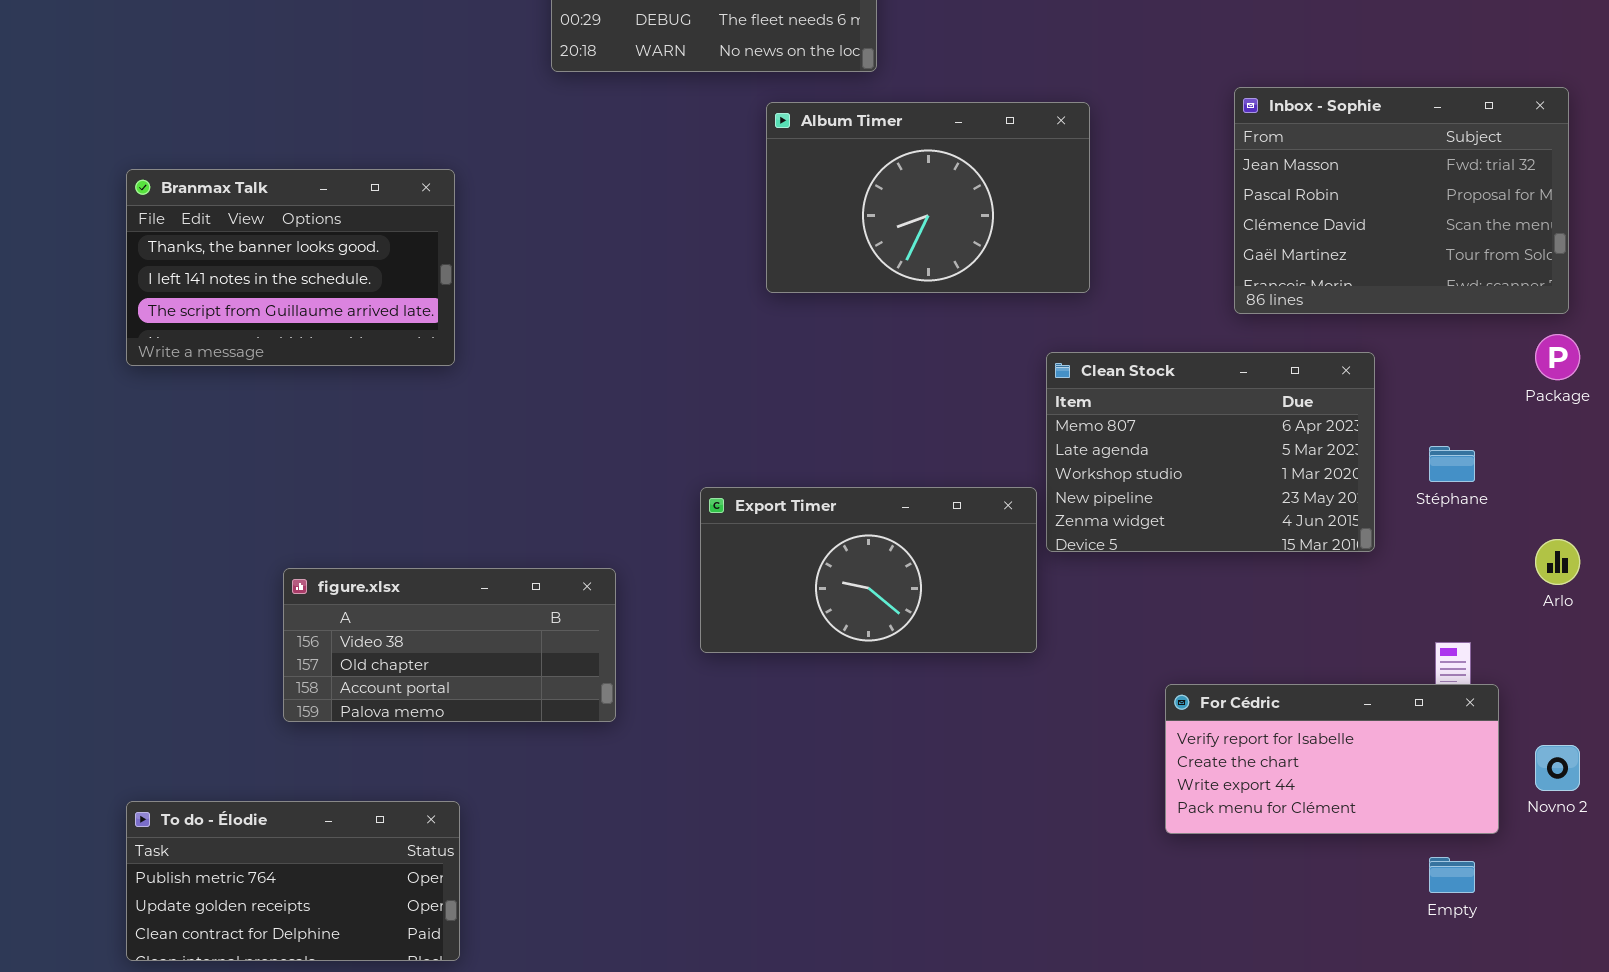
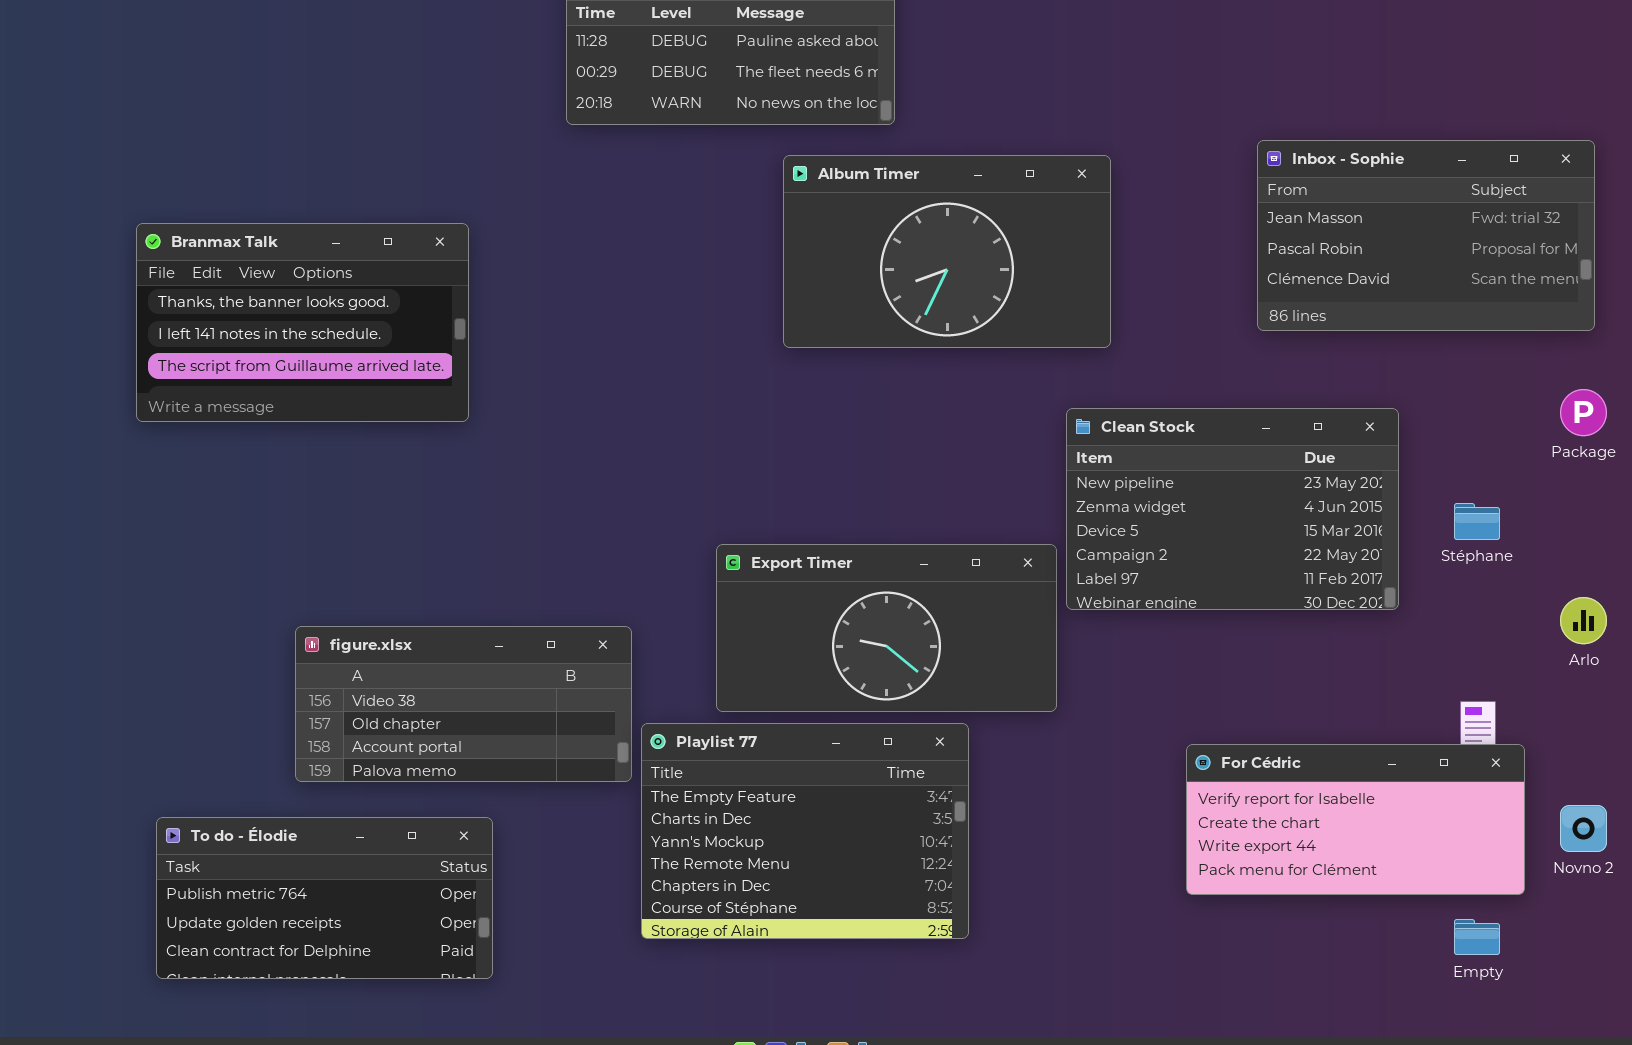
Inbox - Sophie: [1234,87,1569,314] -> [1257,140,1595,331], resized
Clean Stock: [1046,352,1375,552] -> [1066,408,1399,610], scrolled down 3 rows
Playlist 77: none -> [641,723,969,939], opened
To do - Élodie: [126,801,460,961] -> [156,817,493,979], moved

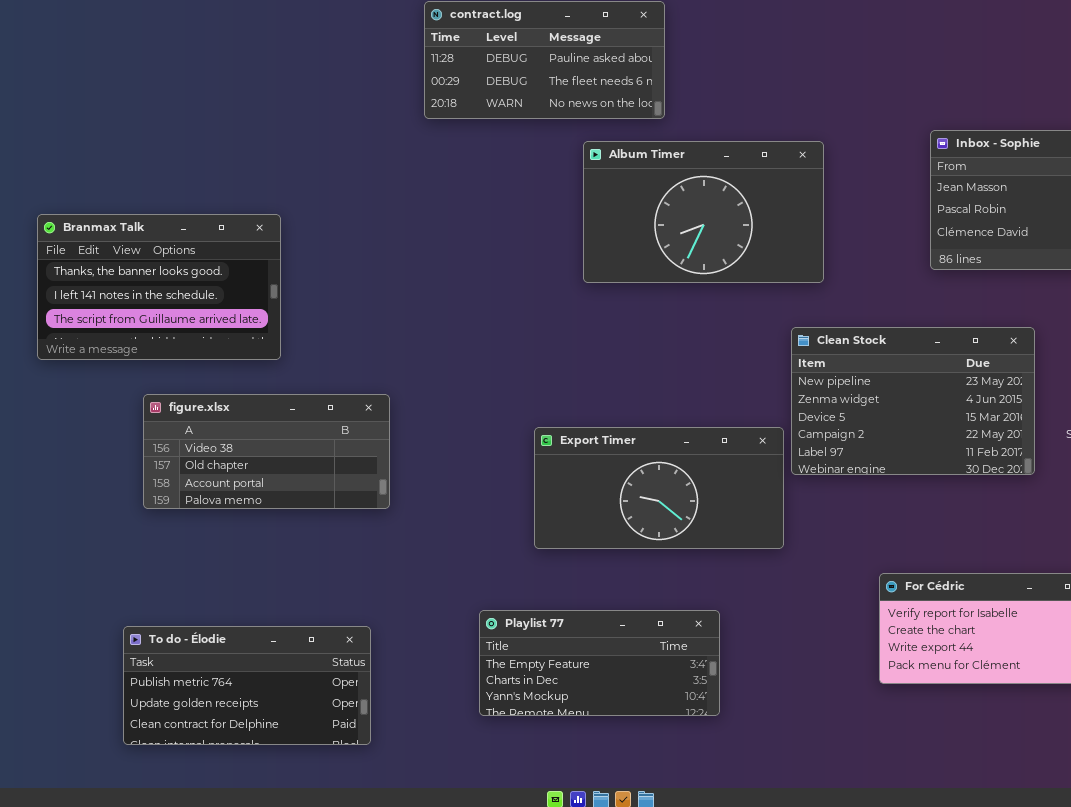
Branmax Talk: [136,223,469,422] -> [37,214,281,360], moved
figure.xlsx: [295,626,632,782] -> [143,394,390,509], moved
Playlist 77: [641,723,969,939] -> [479,610,720,716], resized

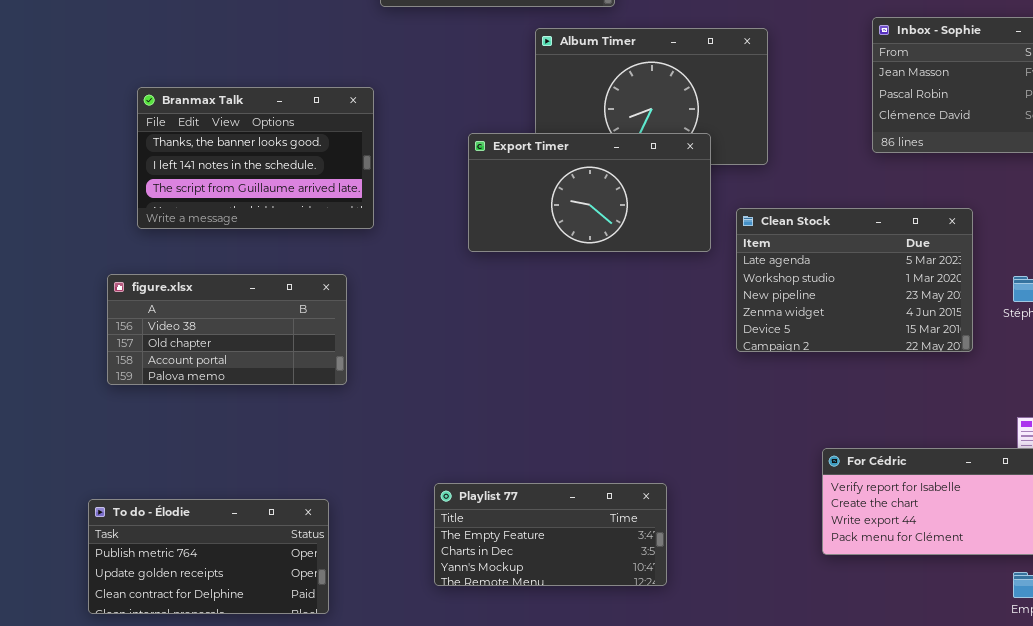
Branmax Talk: [37,214,281,360] -> [137,87,374,229], moved
Clean Stock: [791,327,1035,475] -> [736,208,973,352], scrolled up 2 rows
Export Timer: [534,427,784,549] -> [468,133,711,252], moved

